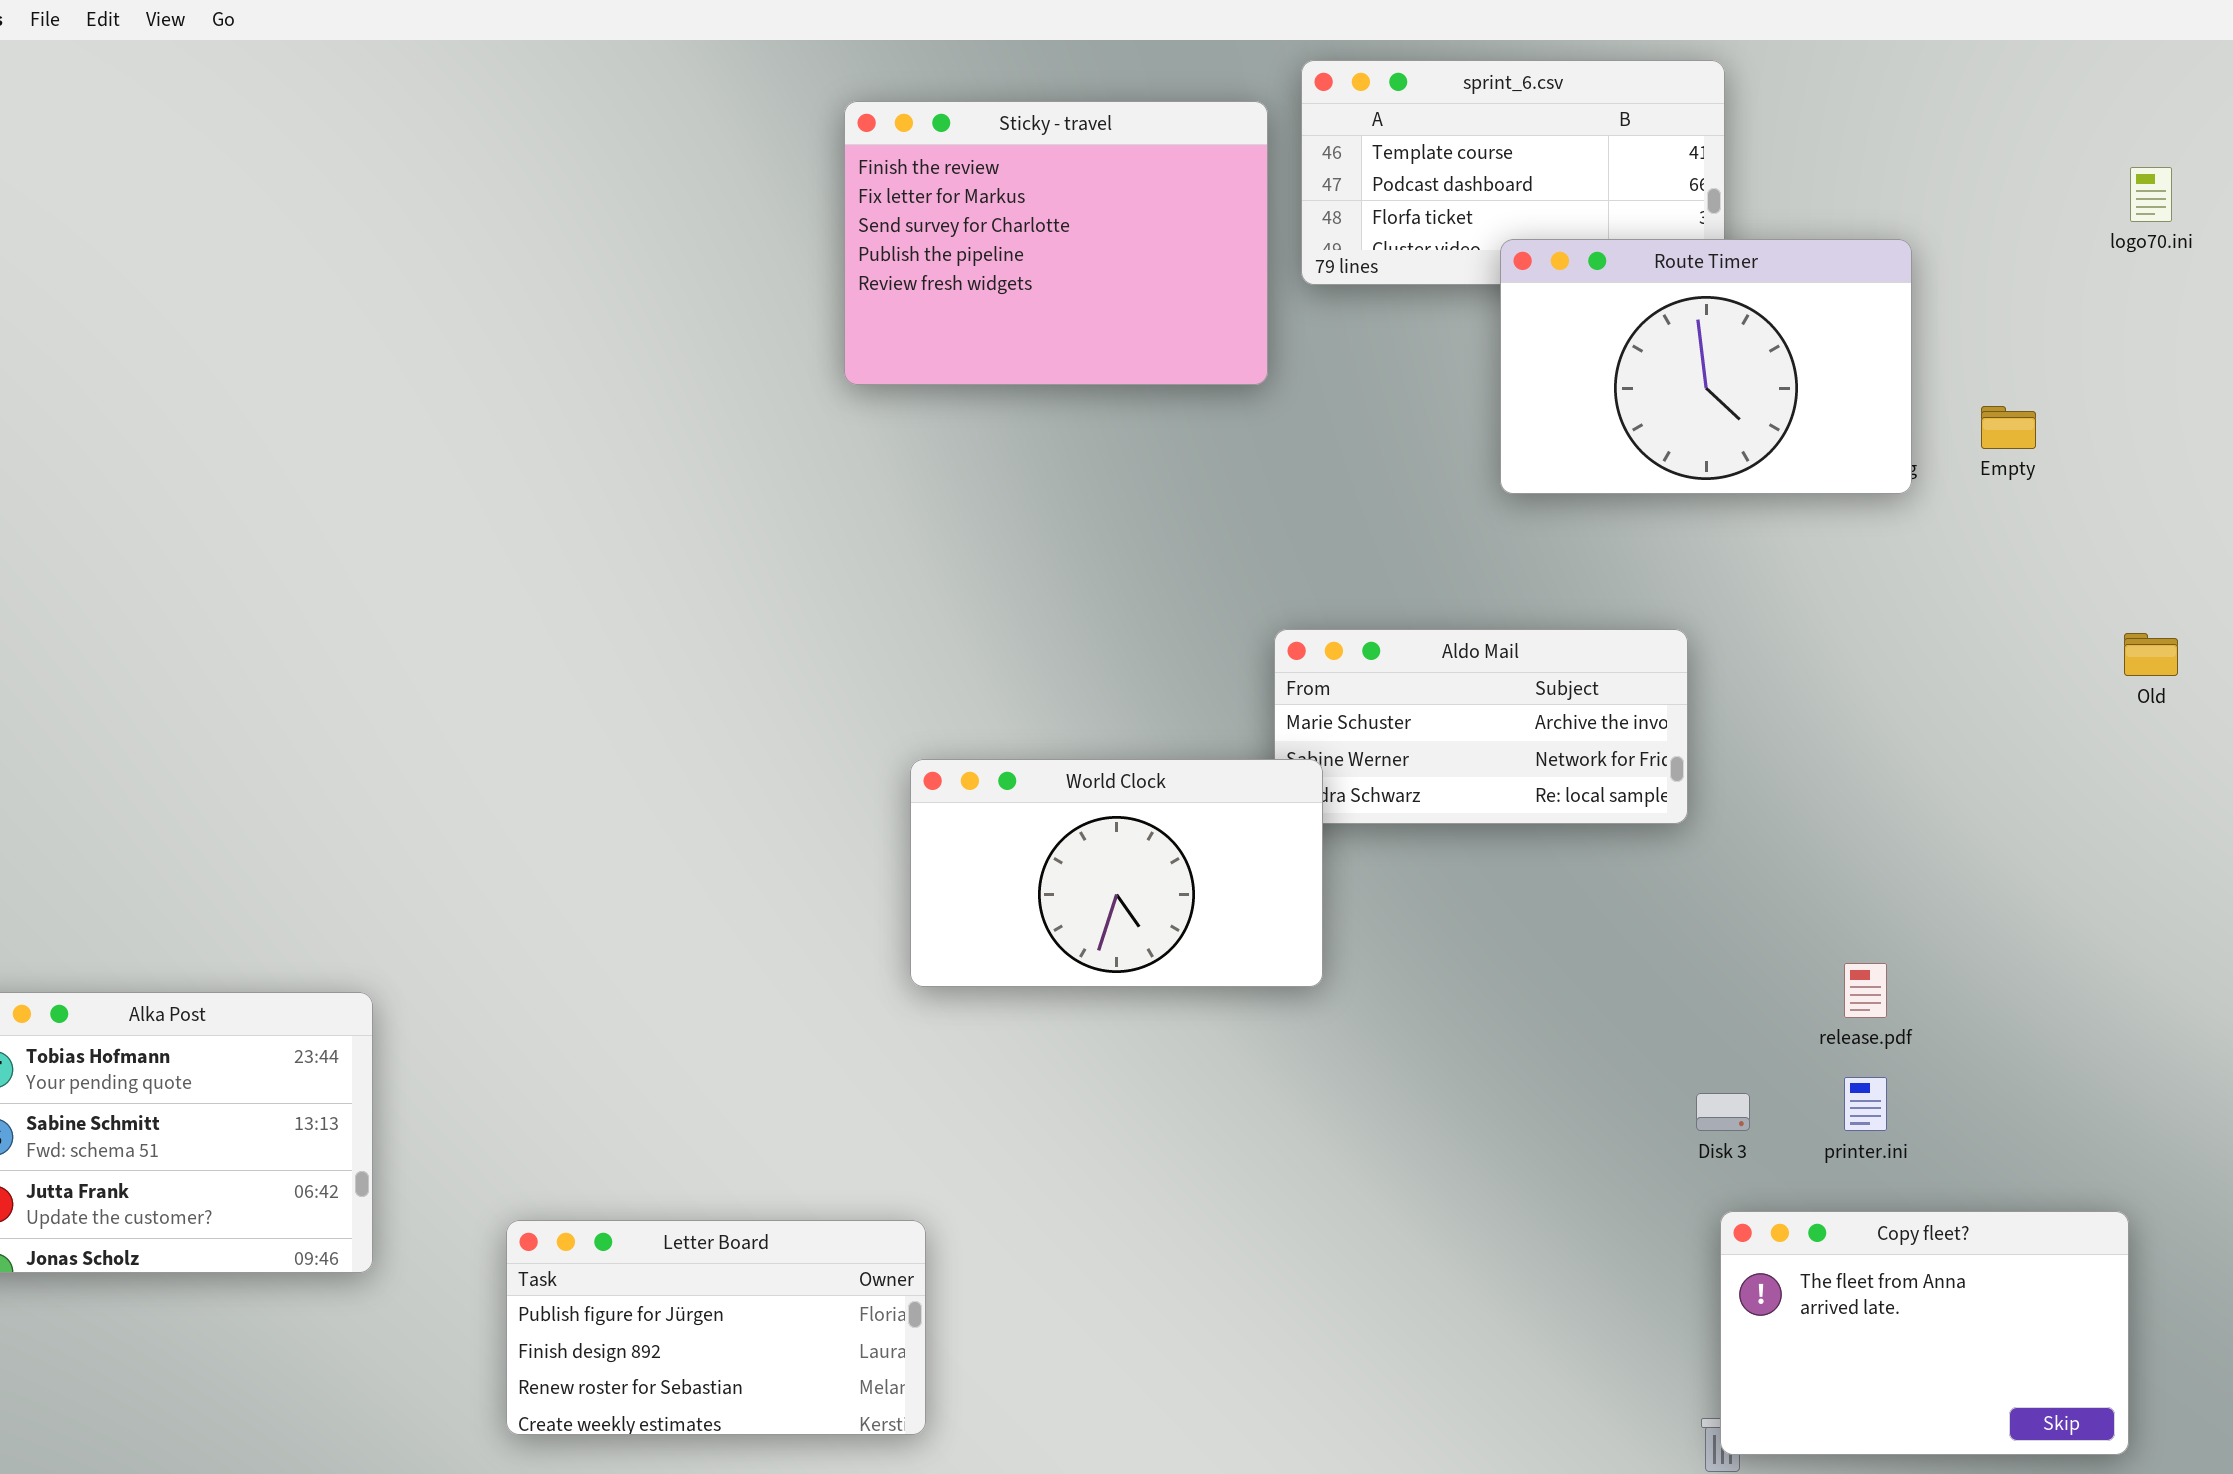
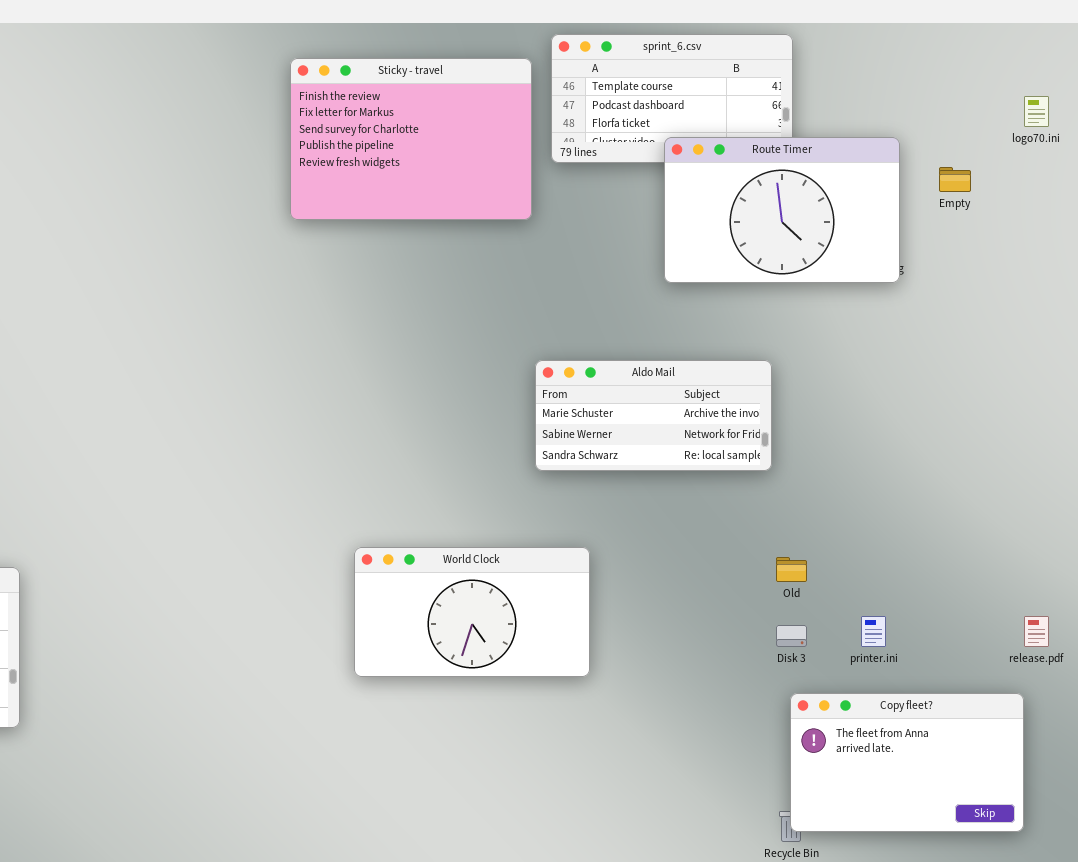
Empty: [1981,406,2036,449] -> [939,167,971,192], moved
Old: [2124,633,2178,676] -> [776,557,807,582], moved
World Clock: [910,759,1323,987] -> [354,547,590,677], moved
release.pdf: [1844,963,1887,1018] -> [1024,616,1049,647], moved
Letter Board: [506,1220,926,1435] -> none, closed

